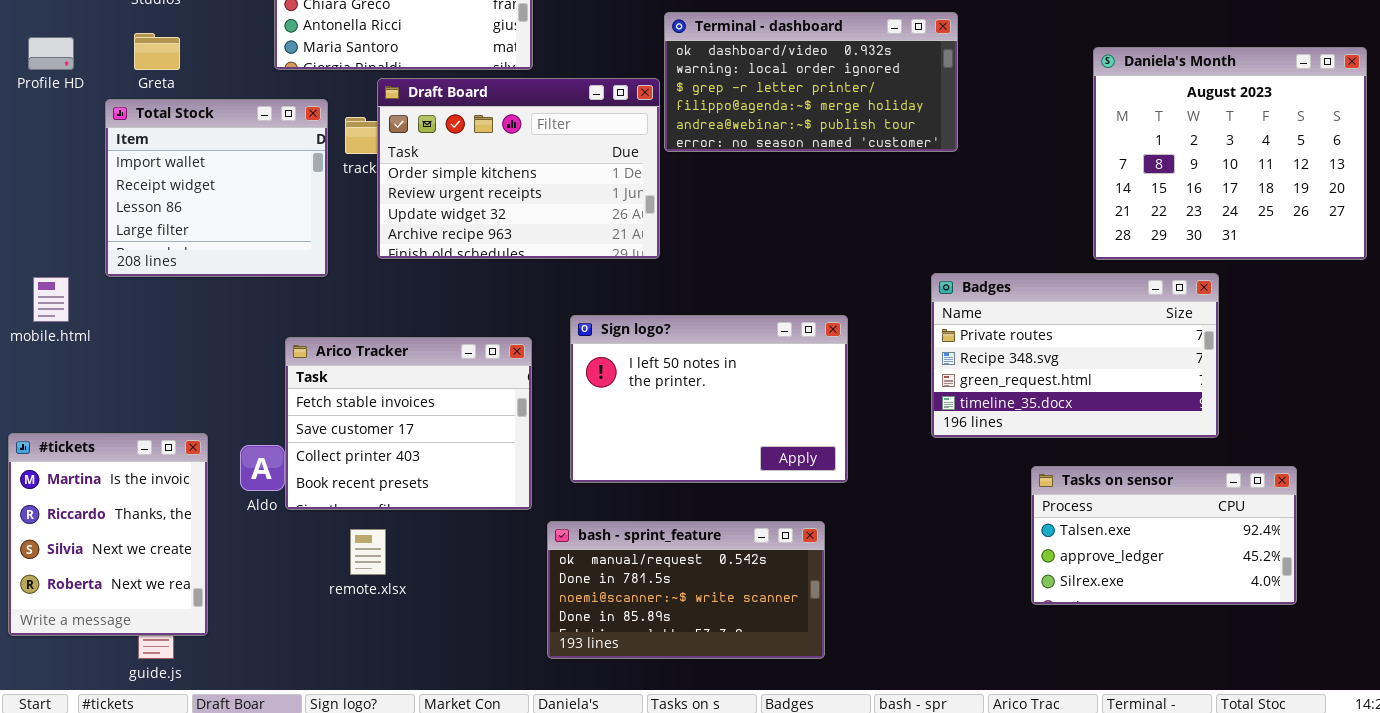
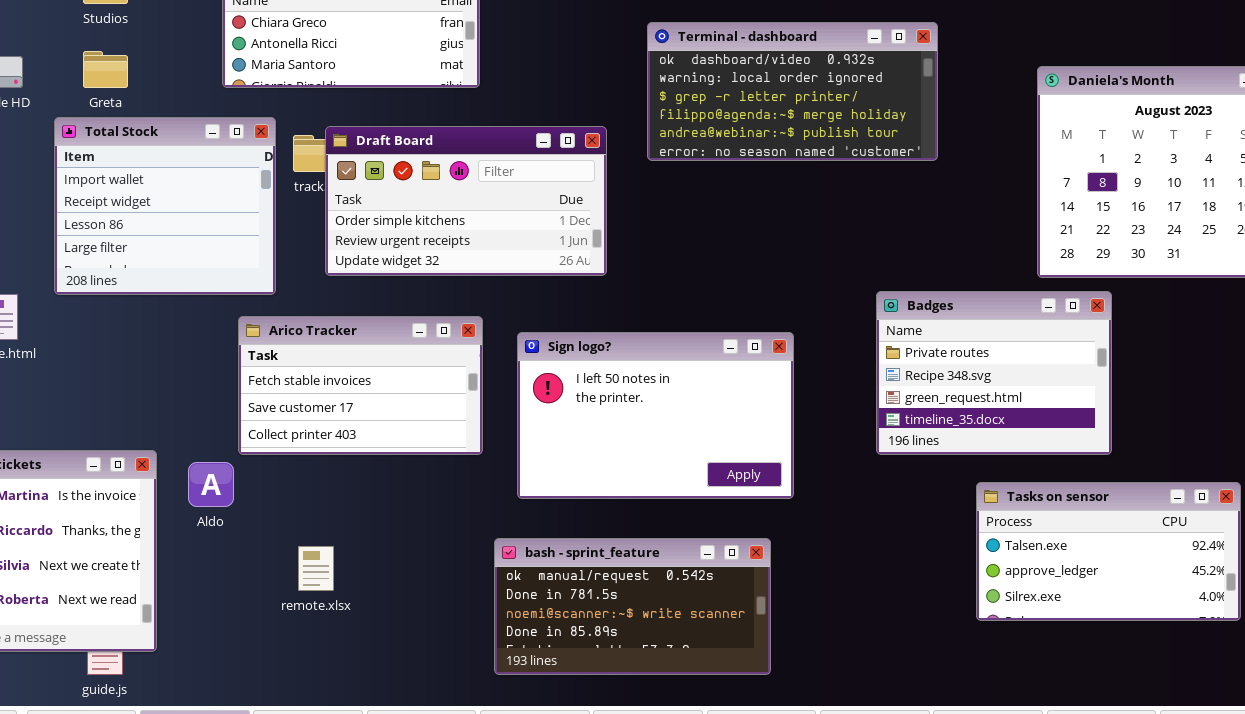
Terminal - dashboard: [664,12,958,152] -> [647,22,938,161], moved
Draft Board: [377,78,660,259] -> [325,126,607,276], resized
Badges: [931,273,1219,438] -> [876,291,1112,455], resized
Arico Tracker: [285,337,532,510] -> [238,316,483,455], moved, resized

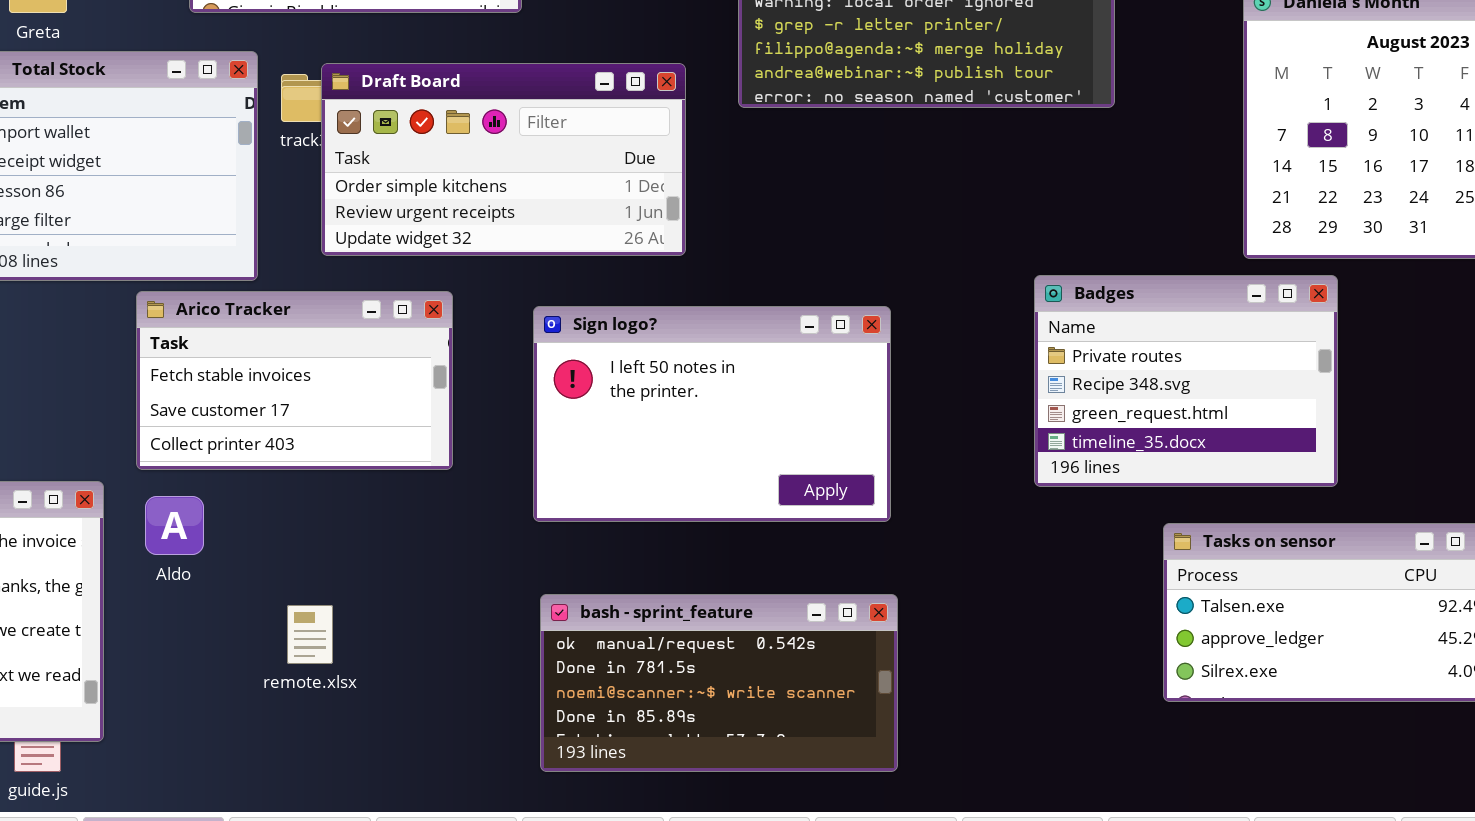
Arico Tracker: [238,316,483,455] -> [136,291,453,470], moved
Sign logo?: [517,332,794,499] -> [533,306,891,522], moved

